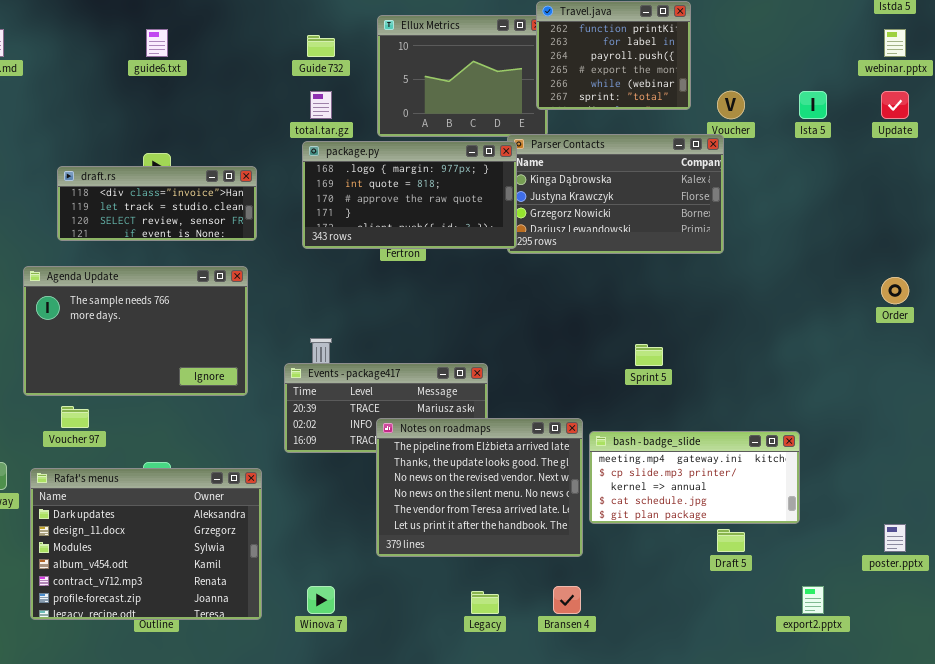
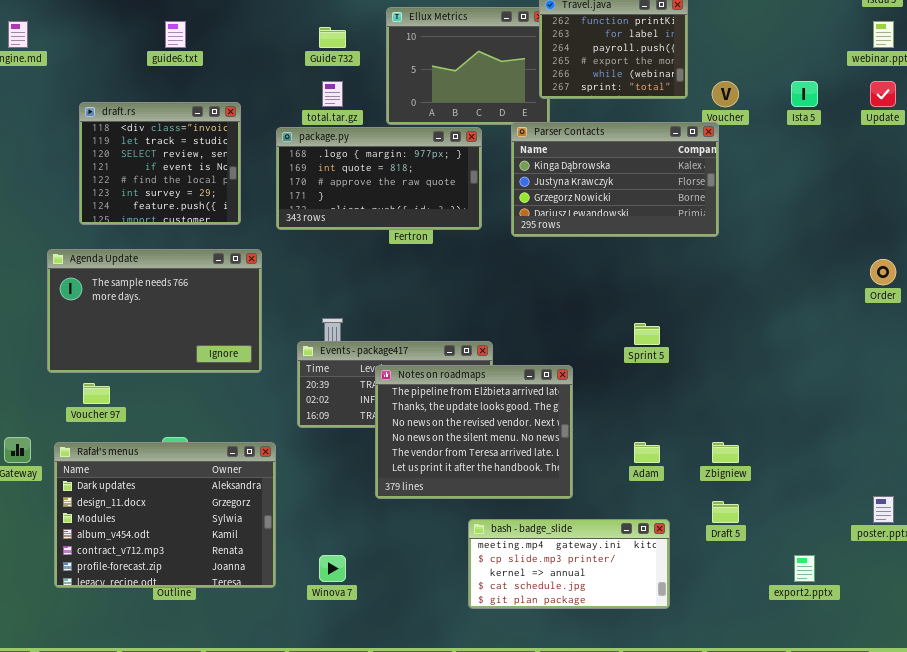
package.py: [302,141,517,249] -> [276,127,482,230], moved
draft.rs: [57,166,257,241] -> [79,102,241,225], resized
Notes on roadmaps: [376,418,583,557] -> [375,365,573,499], moved
bash - badge_slide: [589,431,800,524] -> [468,519,670,609], moved

